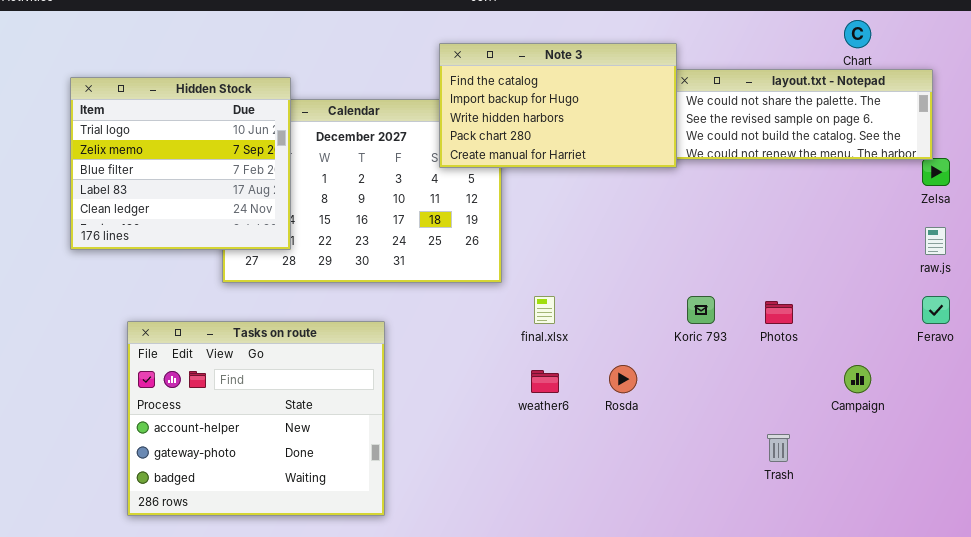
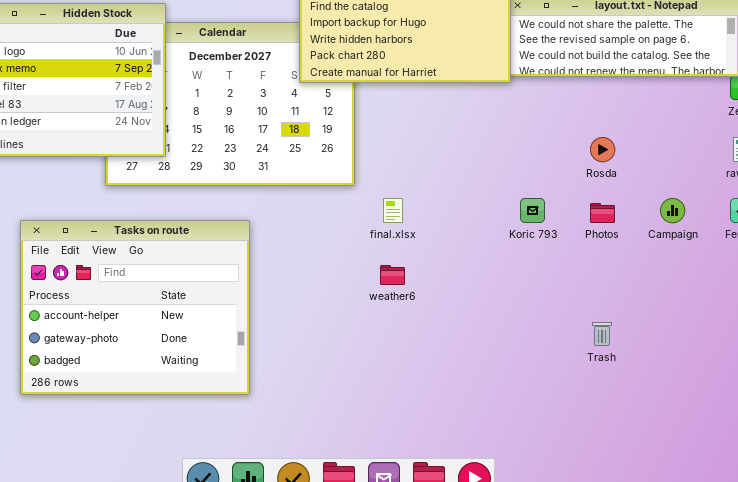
Rosda: [609,365,637,393] -> [590,137,615,162], moved
Campaign: [844,365,871,393] -> [660,198,685,223], moved

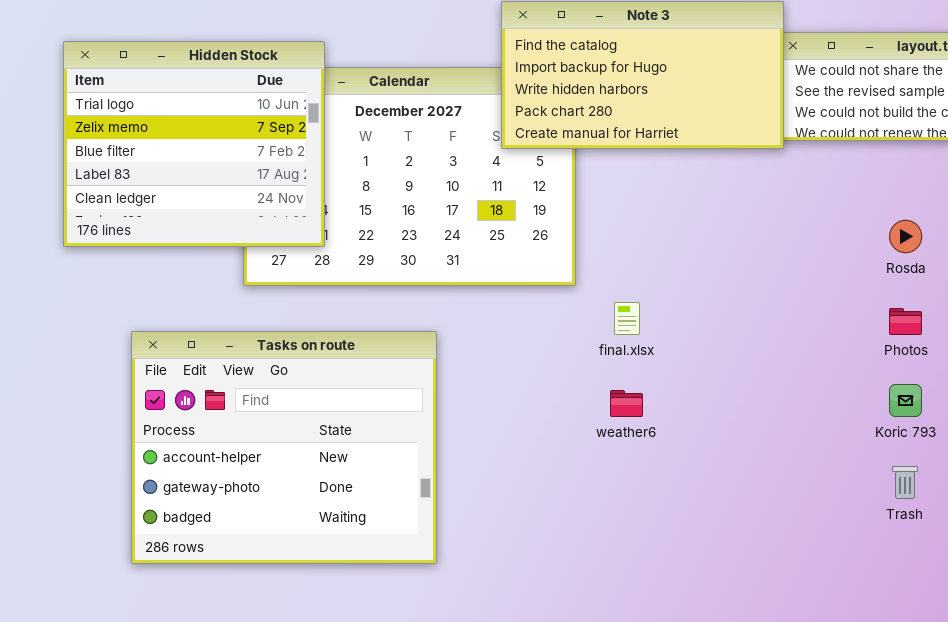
Koric 793: [520,198,545,223] -> [889,384,922,417], moved

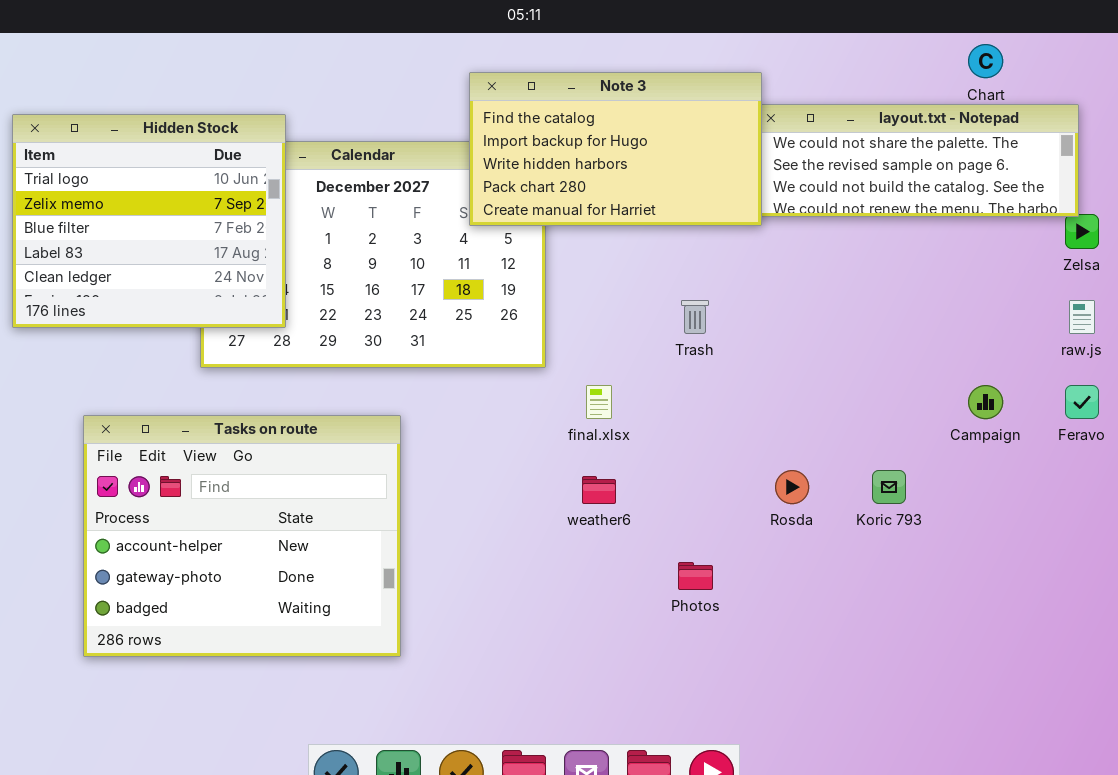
Rosda: [889,220,922,253] -> [775,470,809,504], moved
Photos: [889,308,922,335] -> [678,562,713,590], moved
Trash: [892,466,918,499] -> [681,300,709,334], moved

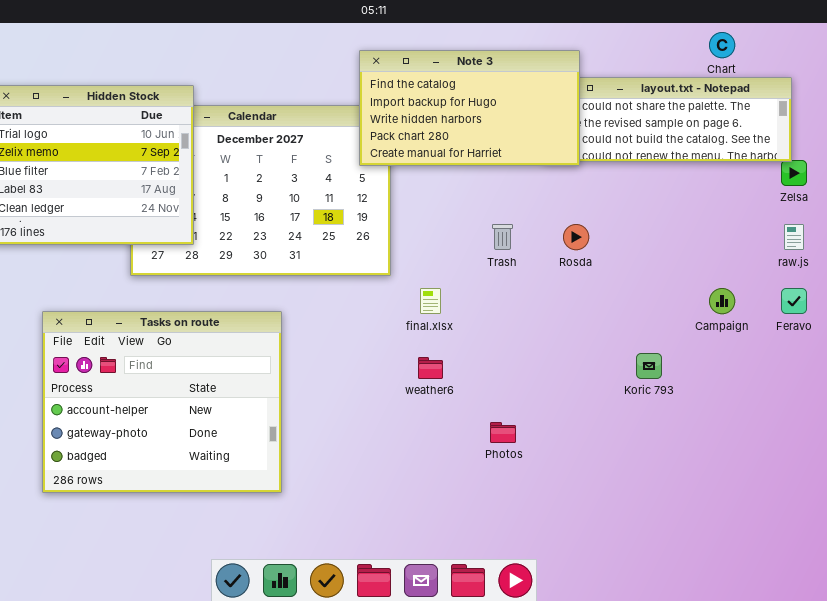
Note 3: [469,72,762,226] -> [359,50,580,166], moved
Rosda: [775,470,809,504] -> [563,224,589,250], moved

